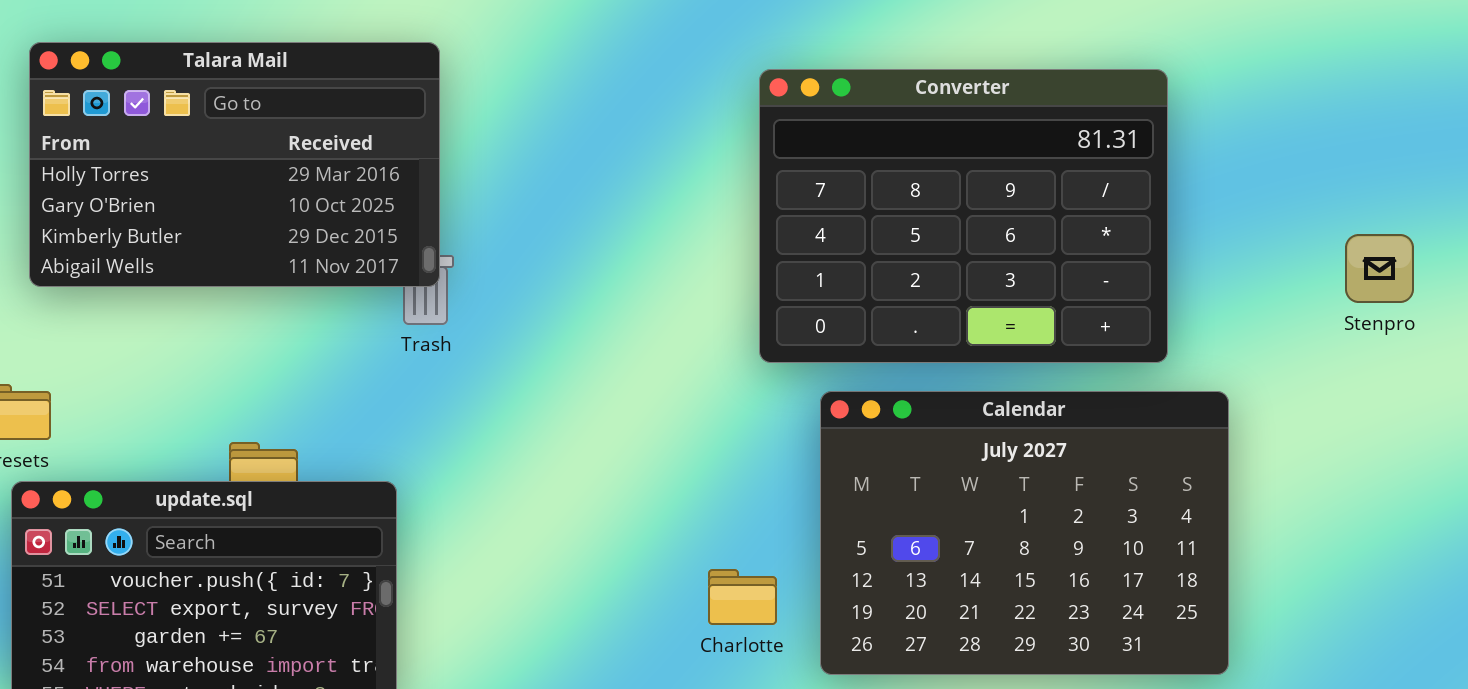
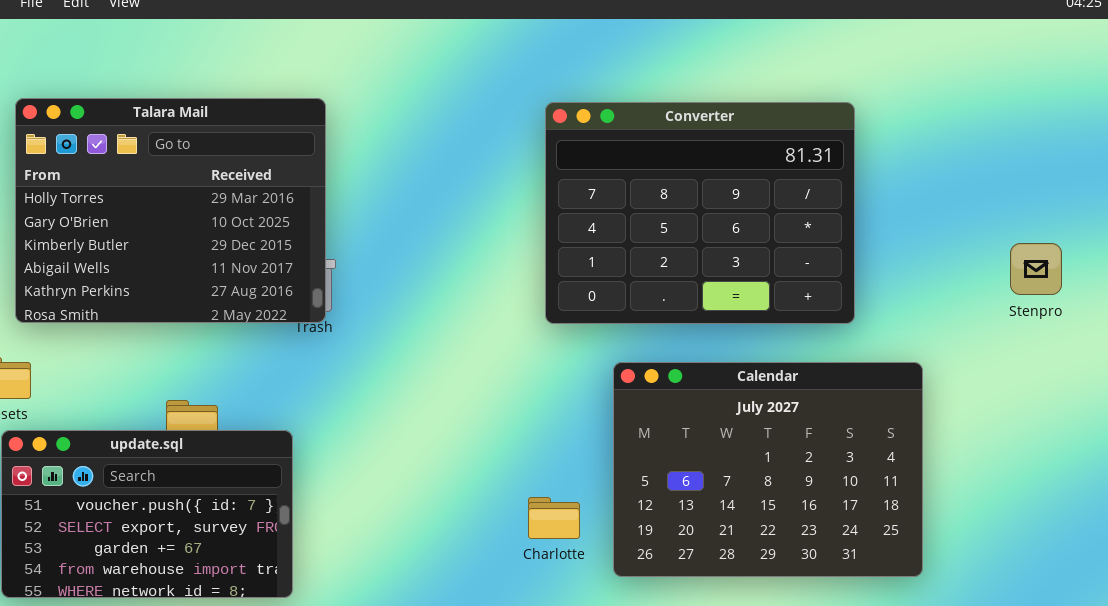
Talara Mail: [29,42,440,287] -> [15,98,326,323], resized
Converter: [759,69,1168,363] -> [545,102,855,324], moved

